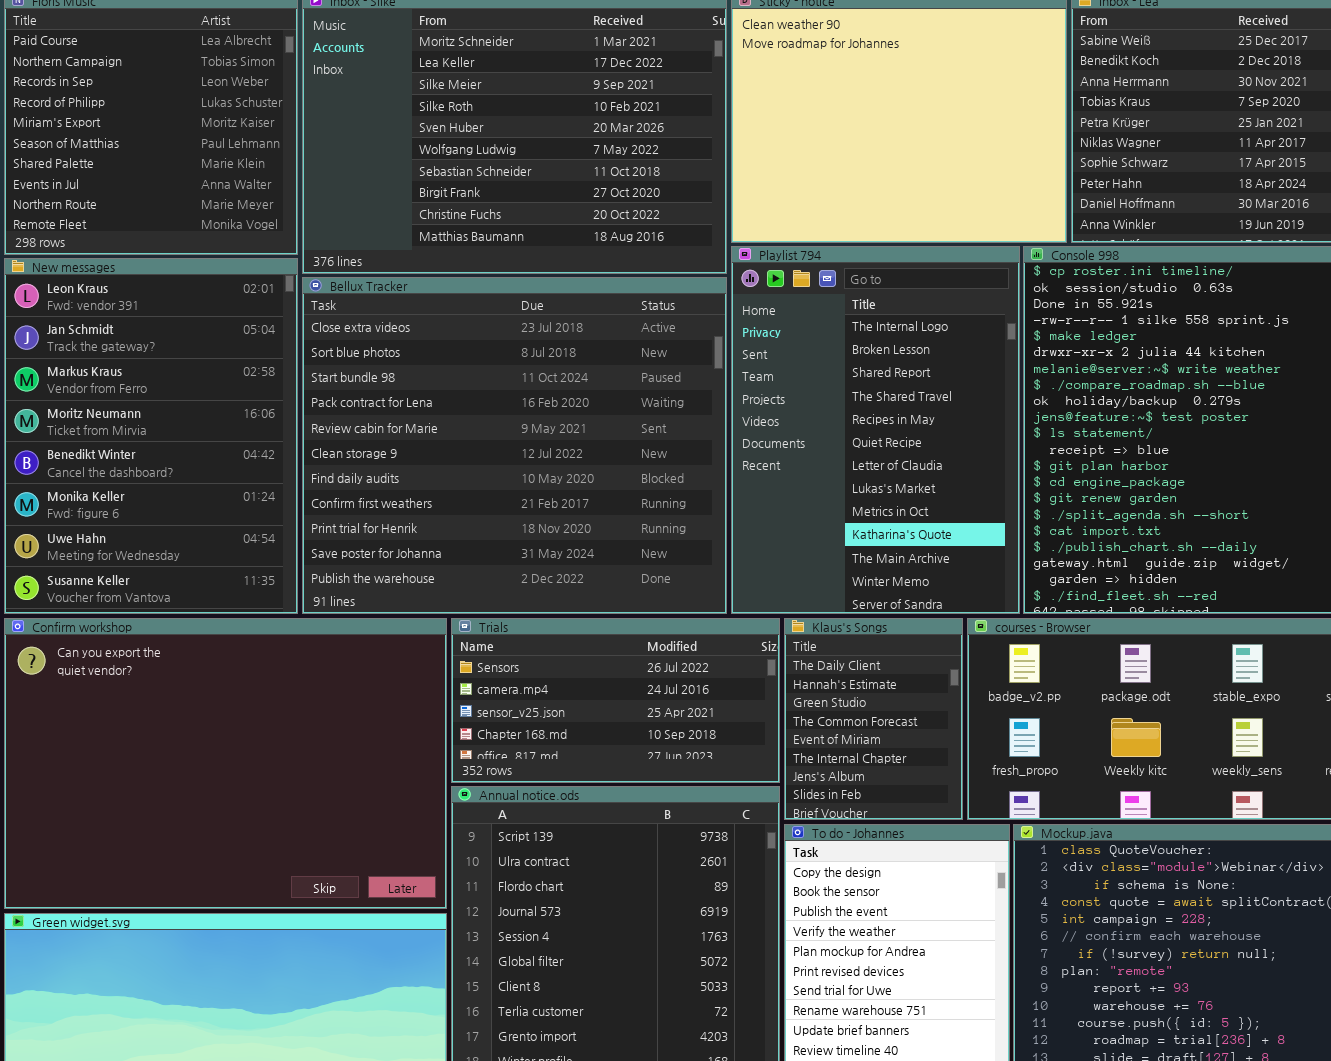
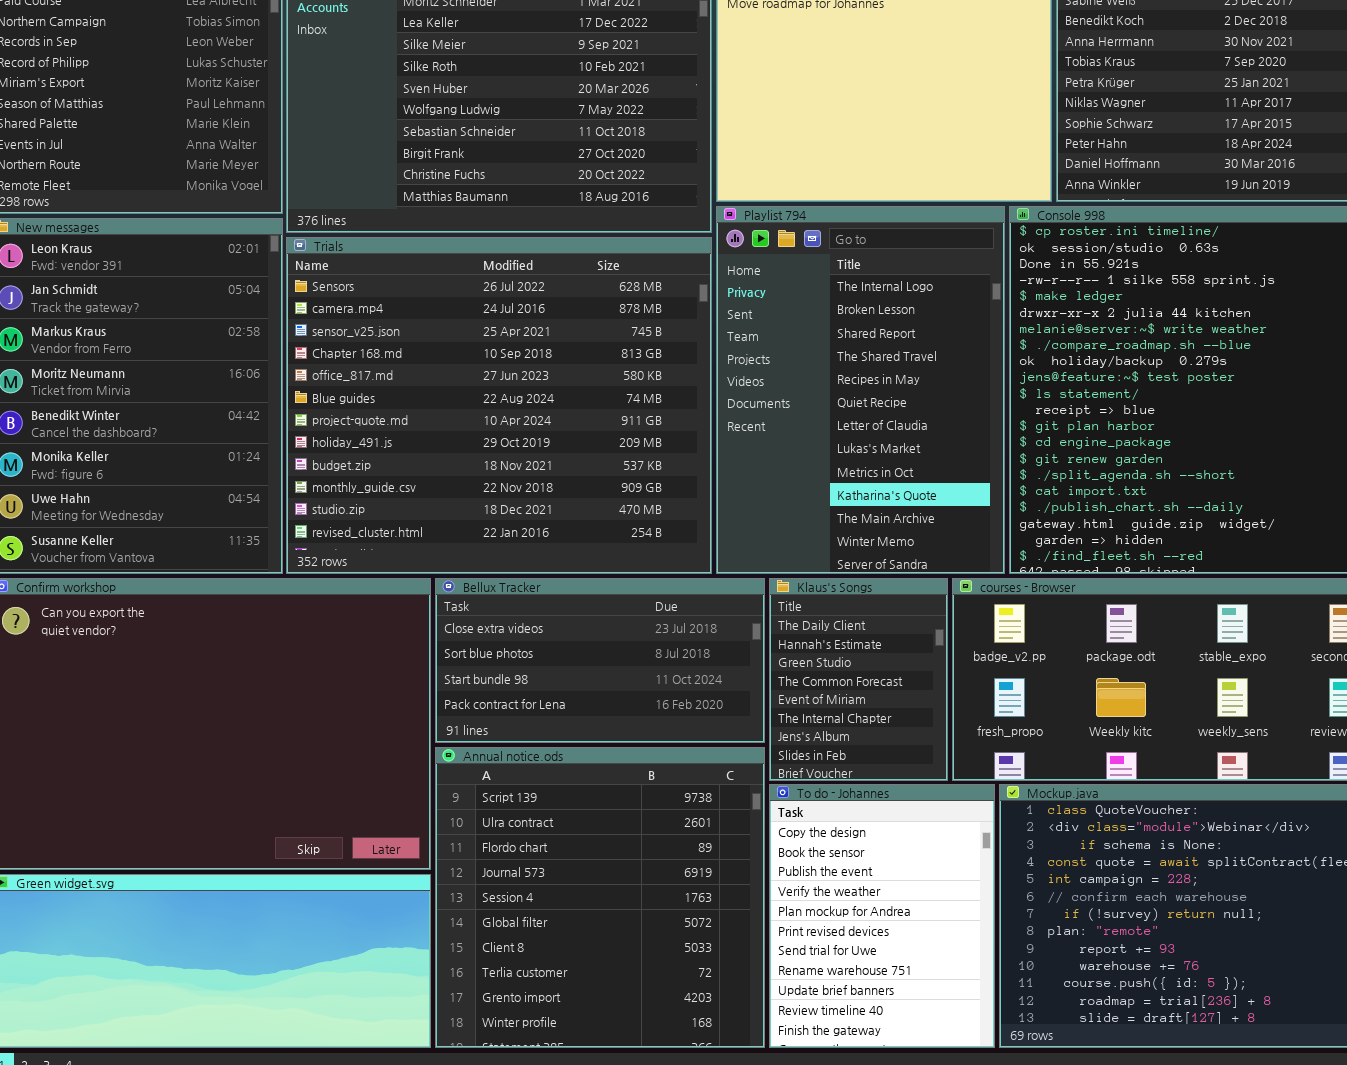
Bellux Tracker: [302,277,727,614] -> [435,578,765,743], moved, resized
Trials: [451,618,780,783] -> [286,237,712,574], moved, resized

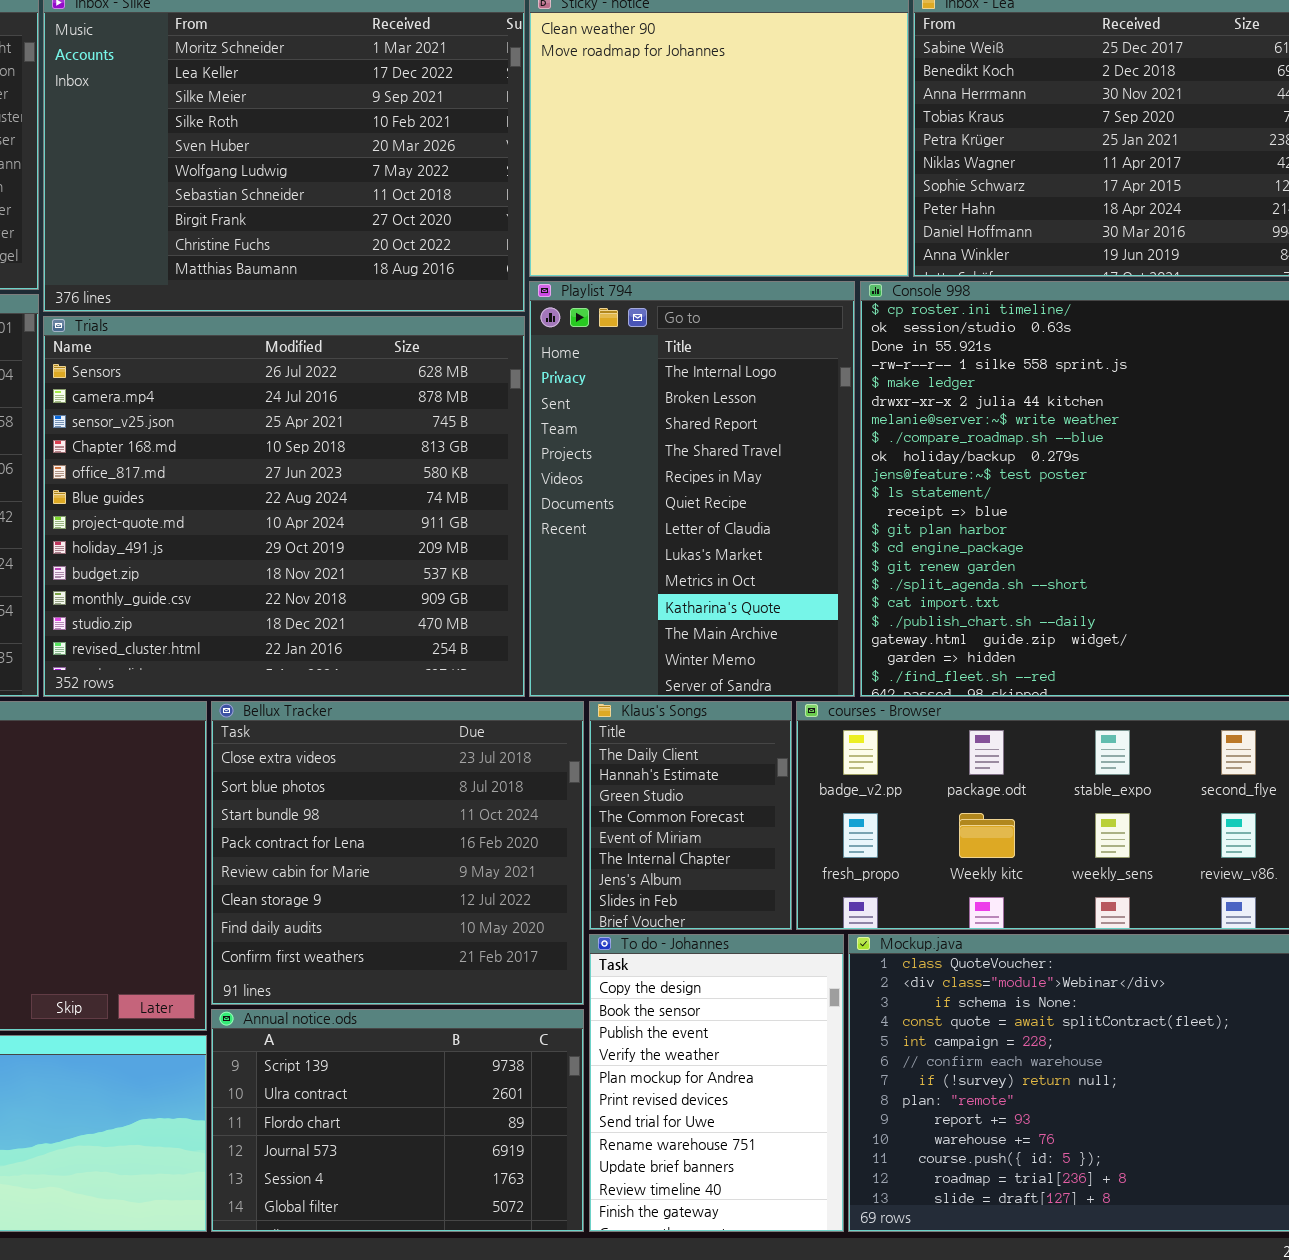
Bellux Tracker: [435,578,765,743] -> [211,701,584,1005], resized
Annual notice.ods: [435,747,765,1048] -> [211,1009,584,1232], resized

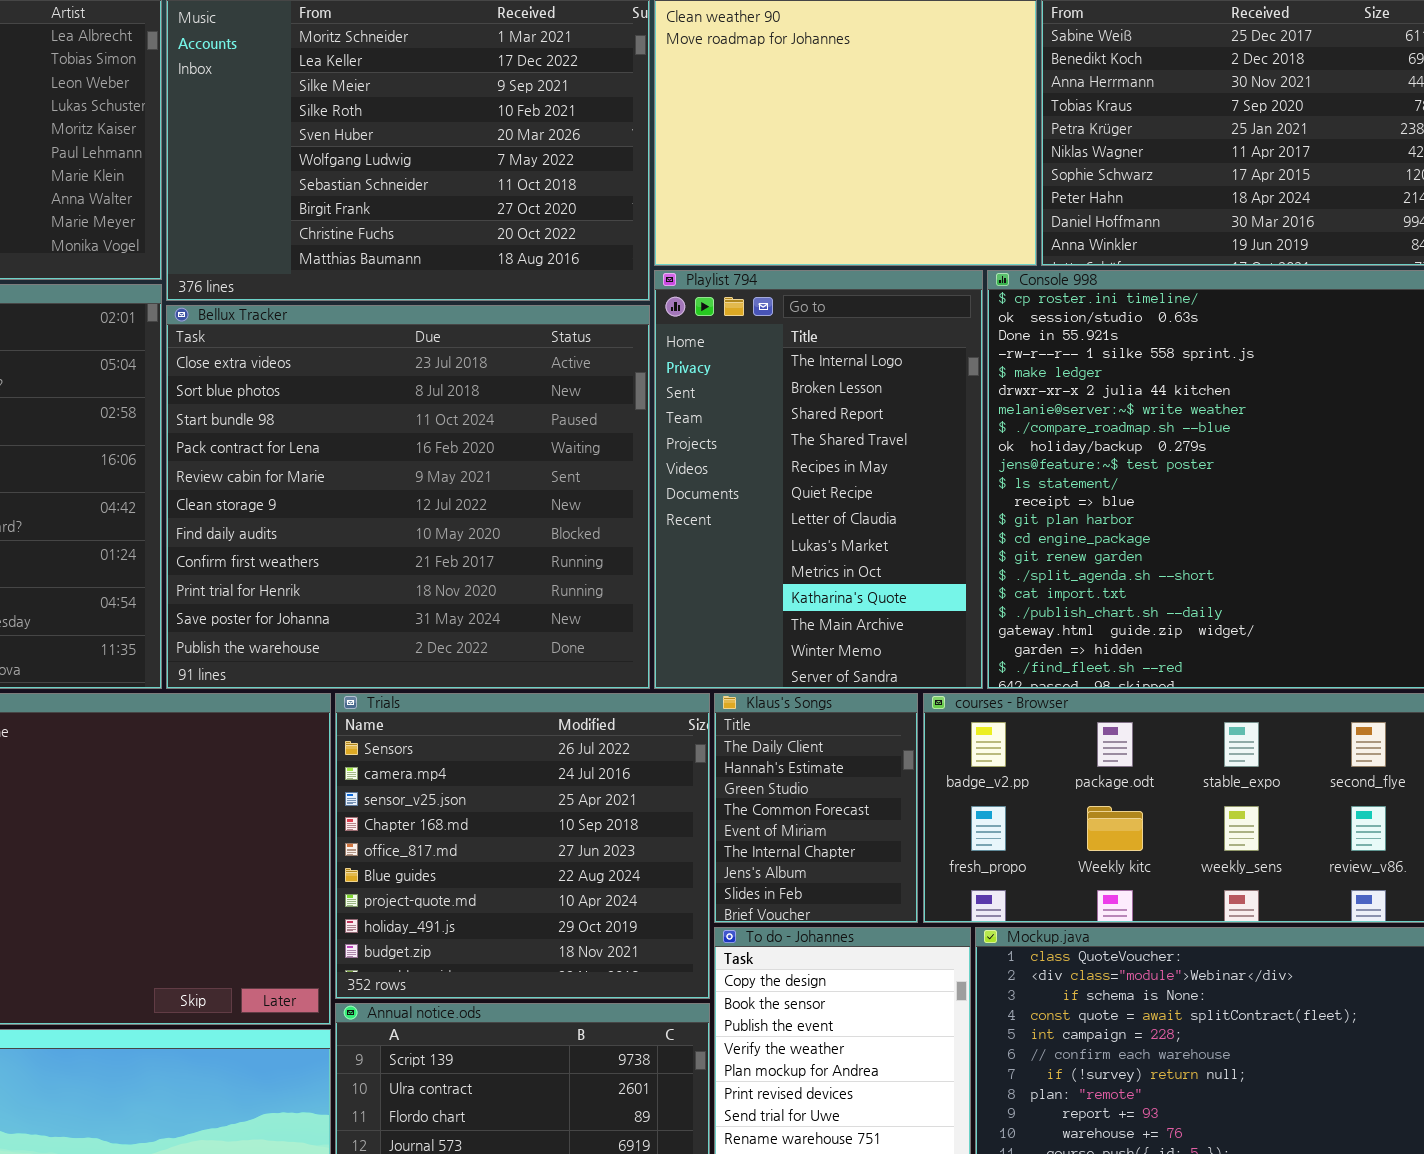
Trials: [43,316,525,697] -> [335,693,710,999], moved, resized
Bellux Tracker: [211,701,584,1005] -> [166,305,650,689], moved, resized

